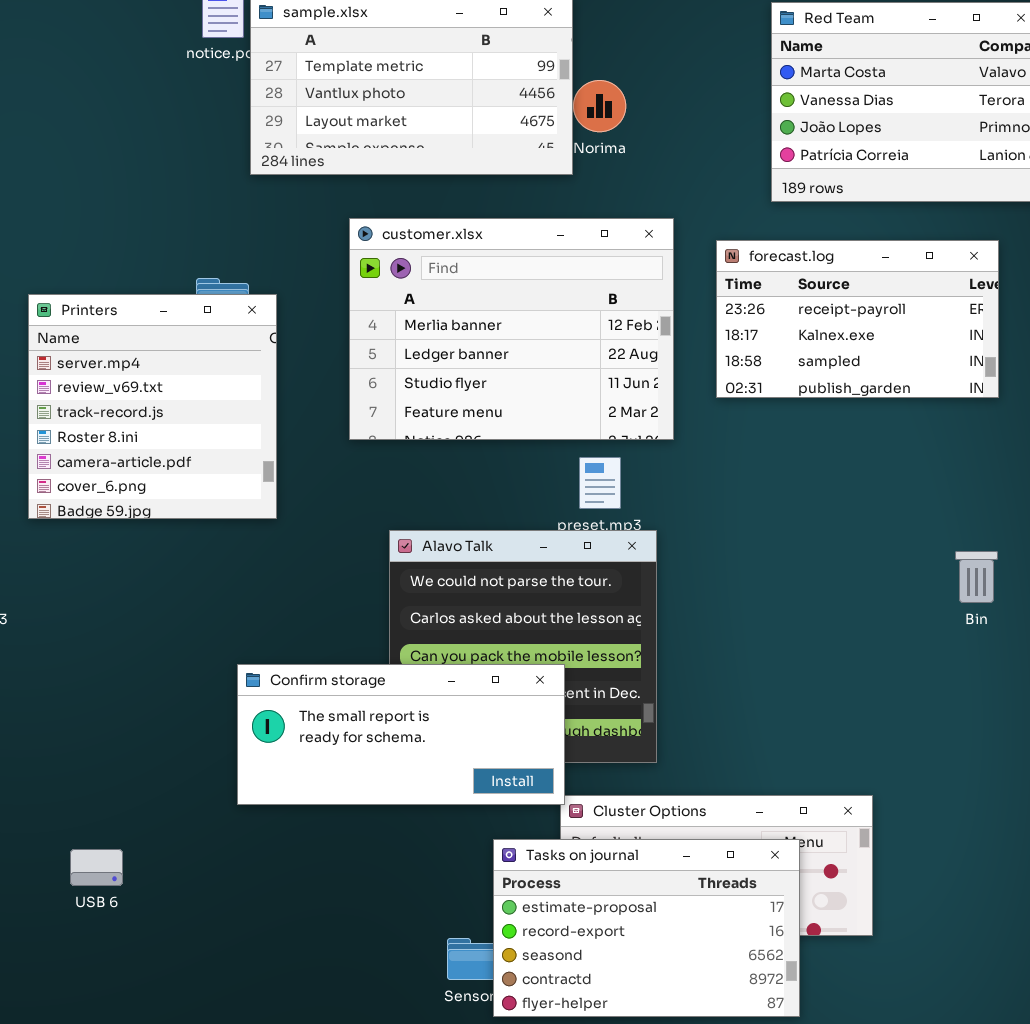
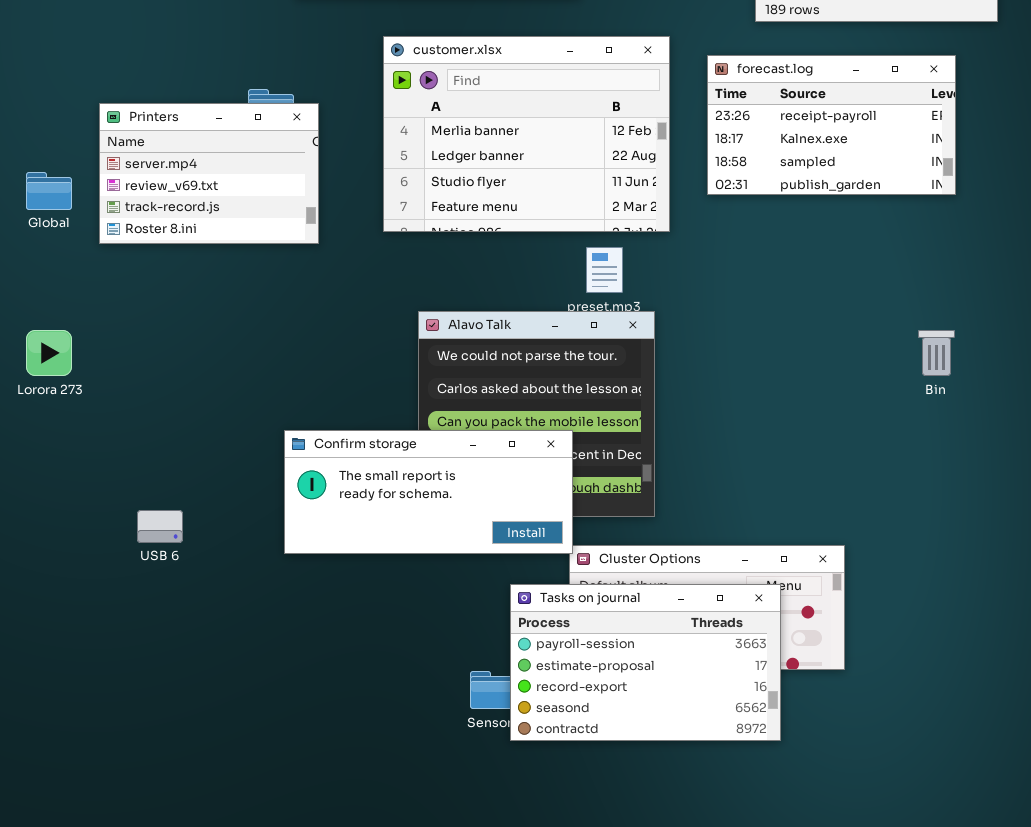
Printers: [28,294,277,519] -> [99,103,319,244], resized
Tasks on journal: [493,839,800,1017] -> [510,584,781,741], scrolled up 1 row
USB 6: [70,849,123,886] -> [137,510,183,543], moved

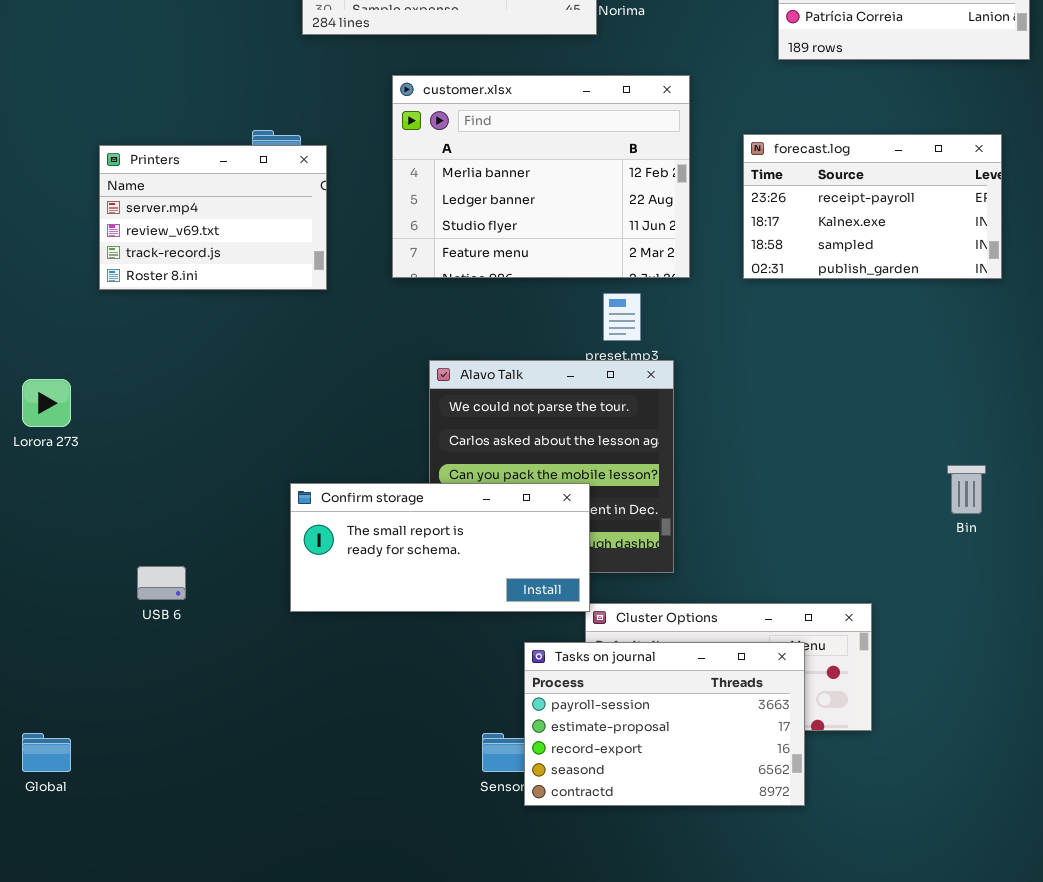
forecast.log: [707,55,956,195] -> [743,134,1002,279], moved
Global: [26,172,72,210] -> [22,733,71,772], moved
Bin: [918,330,955,376] -> [947,465,986,514], moved

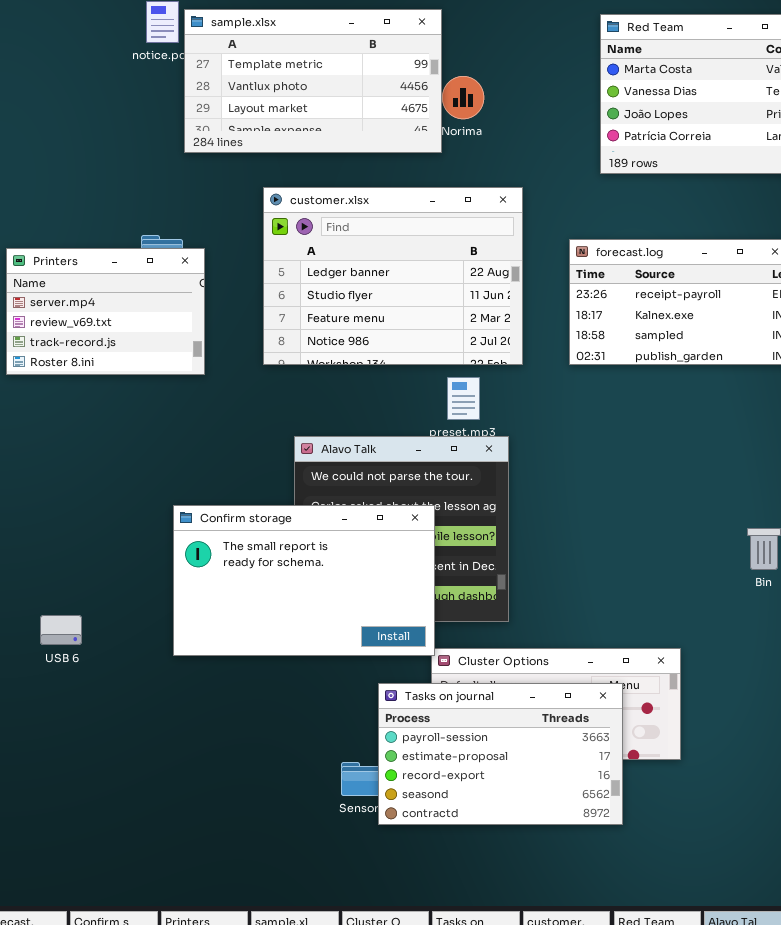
customer.xlsx: [392,75,690,278] -> [263,187,523,365], scrolled down 1 row
Confirm storage: [290,483,590,612] -> [173,505,435,656], resized

